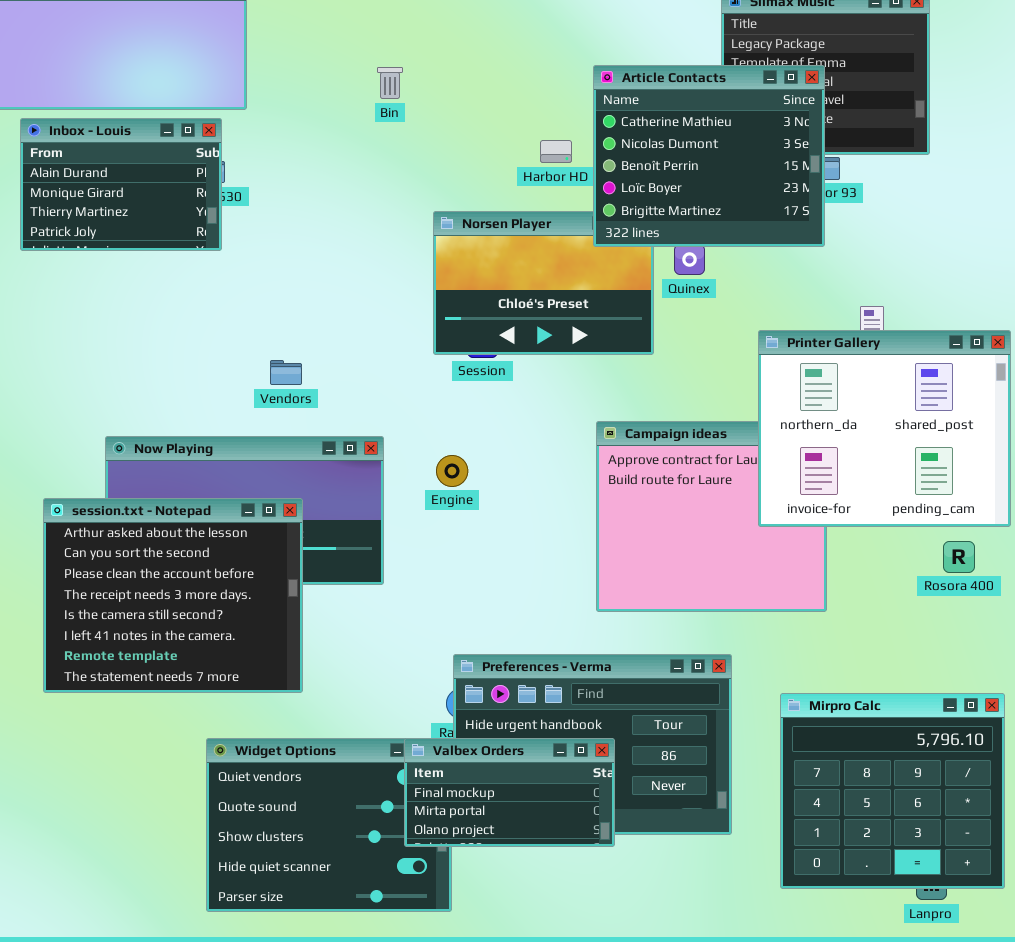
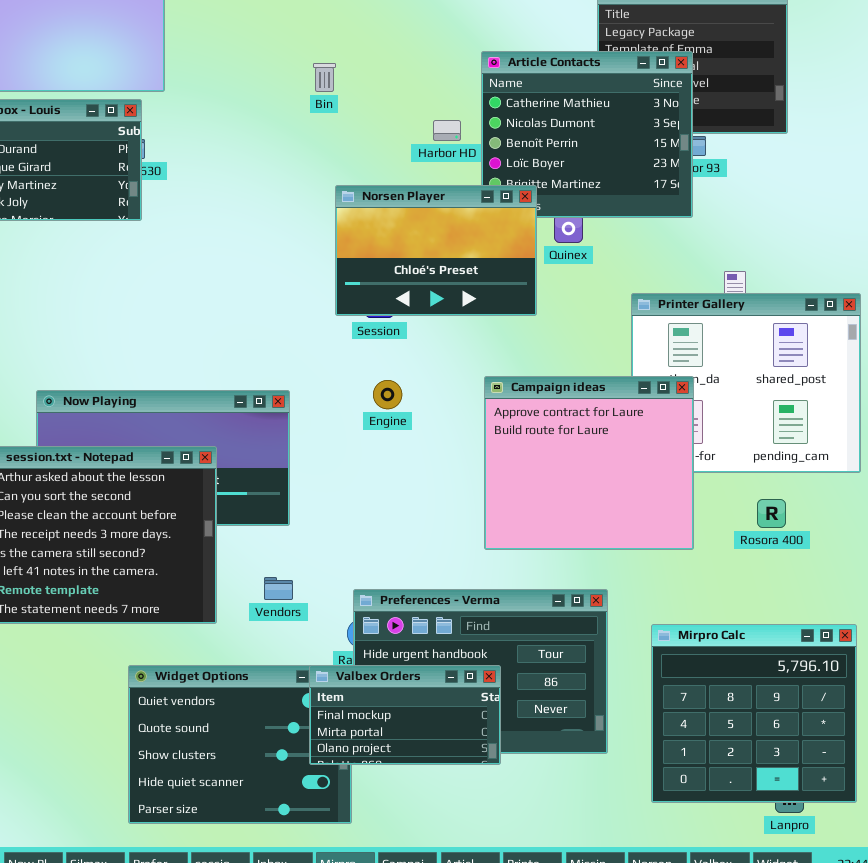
Bin: [377,67,403,99] -> [313,63,336,92], moved
Norsen Player: [433,211,654,355] -> [335,185,537,316], raised
Vendors: [270,360,302,385] -> [264,577,293,600], moved
Campaign ideas: [596,421,827,612] -> [484,376,694,550], raised
Engine: [436,455,468,487] -> [373,380,402,409], moved
Rosora 400: [943,541,975,573] -> [757,499,786,528], moved

